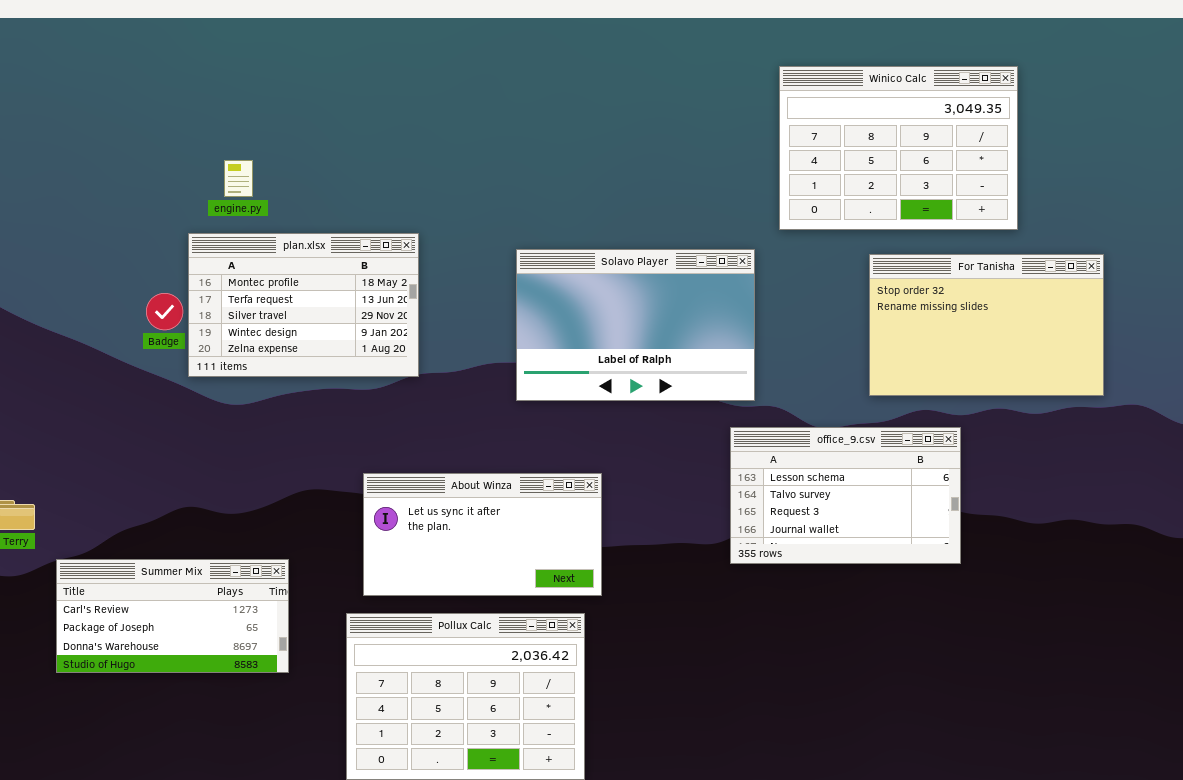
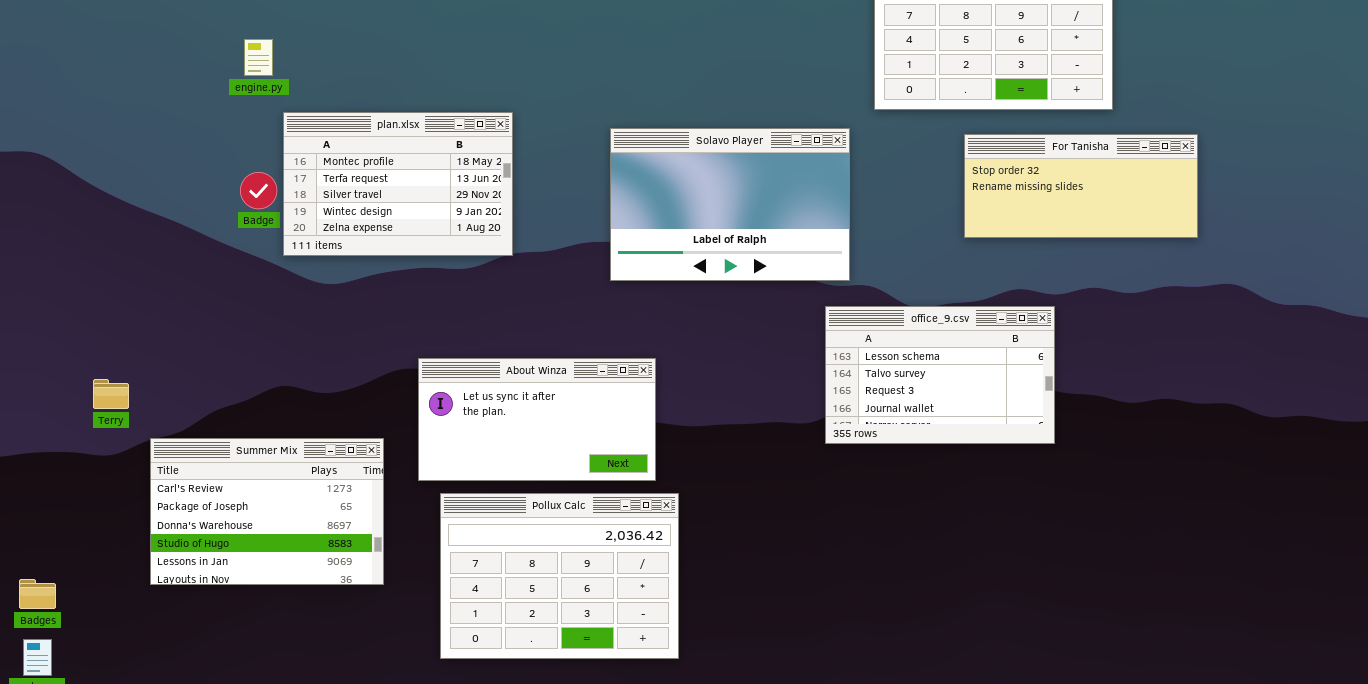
engine.py: [224,160,253,197] -> [244,39,273,76], moved
For Tanisha: [869,254,1104,396] -> [964,134,1198,238], resized
About Winza: [363,473,602,596] -> [418,358,656,481], moved
Summer Mix: [56,559,289,673] -> [150,438,384,585], resized

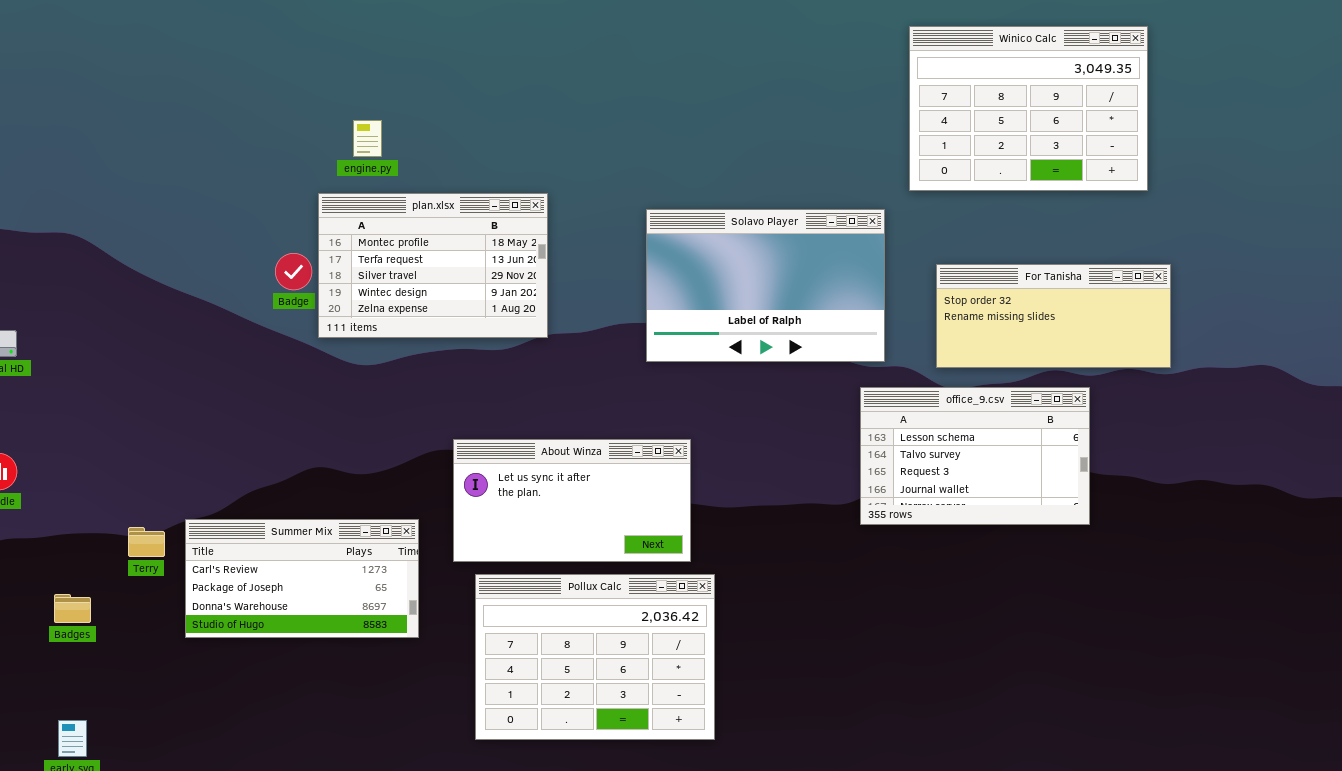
engine.py: [244,39,273,76] -> [353,120,382,157], moved
For Tanisha: [964,134,1198,238] -> [936,264,1171,368], moved
Terry: [93,379,129,409] -> [128,527,165,557], moved
Summer Mix: [150,438,384,585] -> [185,519,419,638], resized
Badges: [19,579,56,609] -> [54,594,91,623], moved

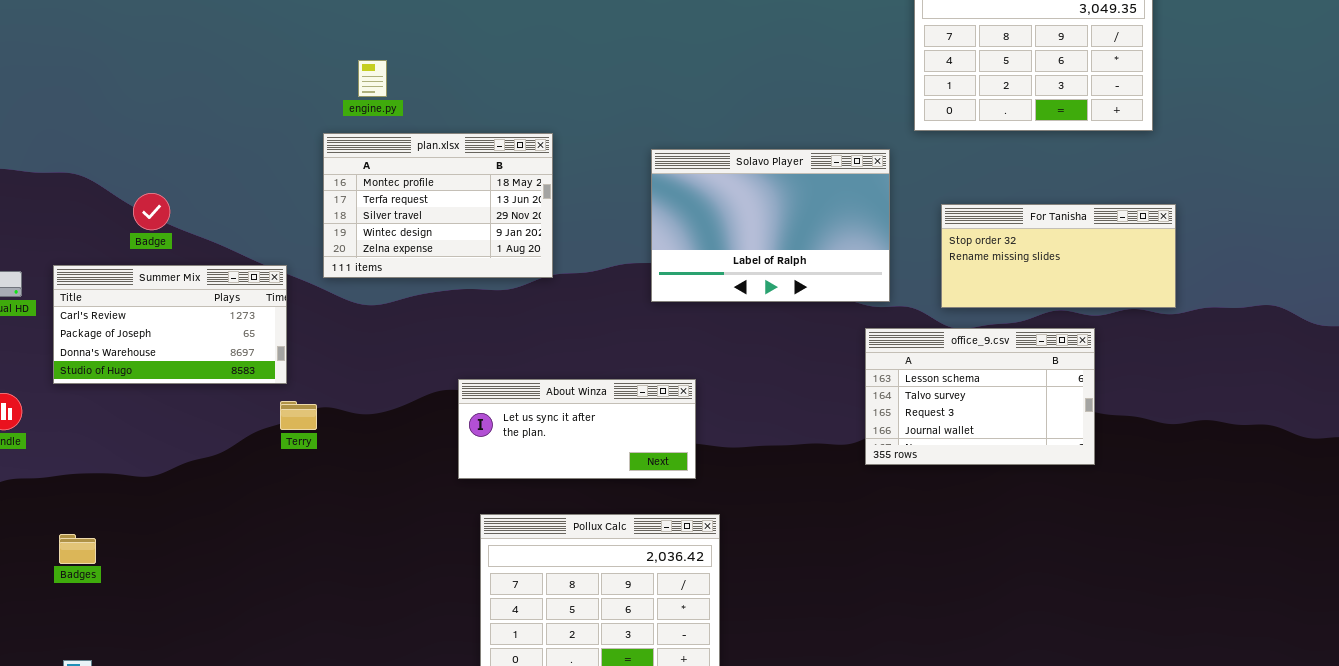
Badge: [275,253,312,290] -> [133,193,170,230], moved
About Winza: [453,439,691,562] -> [458,379,696,479], resized
Summer Mix: [185,519,419,638] -> [53,265,287,384], moved
Terry: [128,527,165,557] -> [280,401,317,430], moved

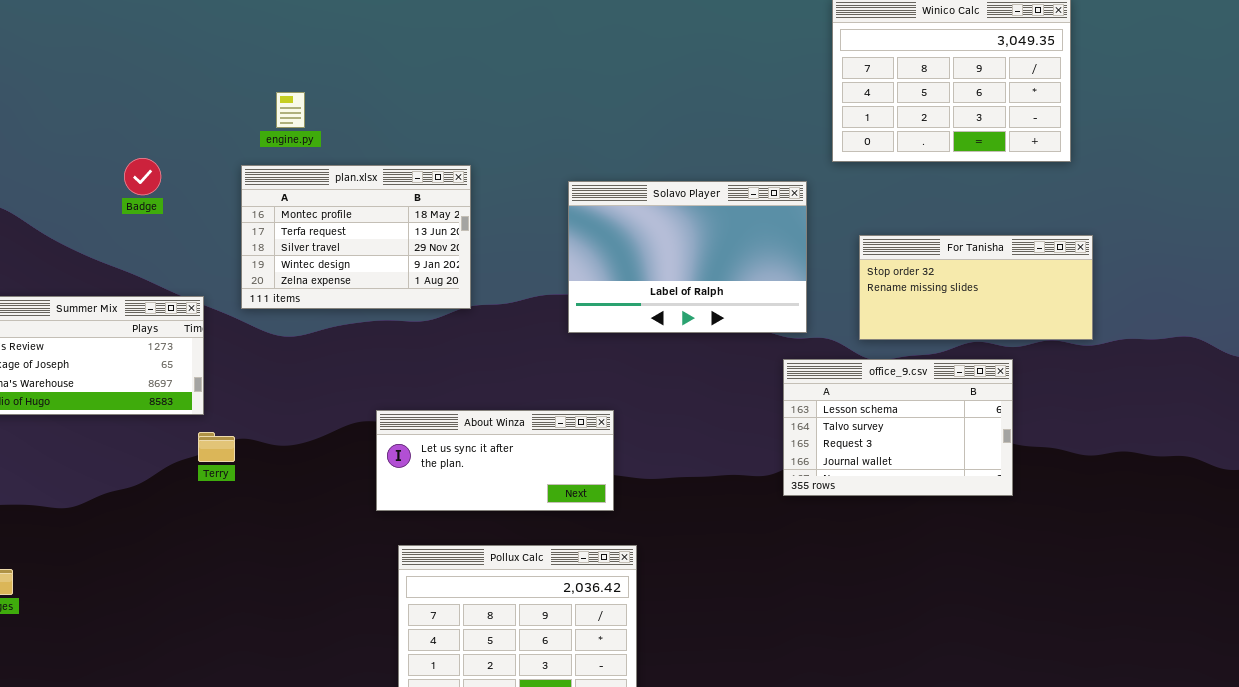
Badge: [133,193,170,230] -> [124,158,161,195], moved

